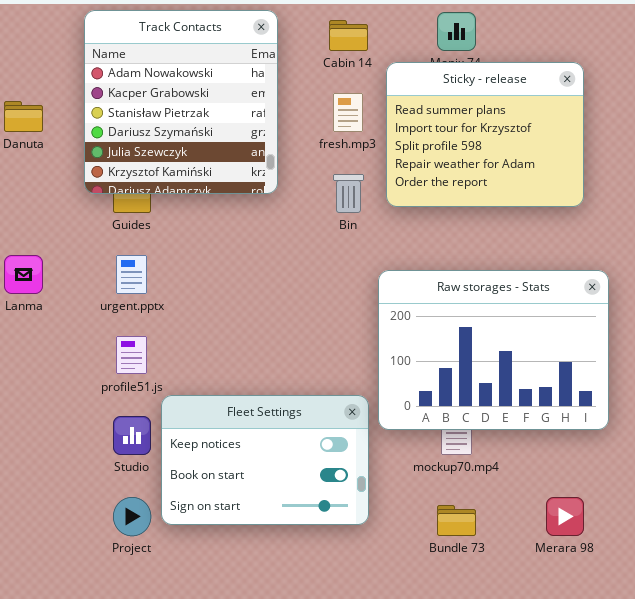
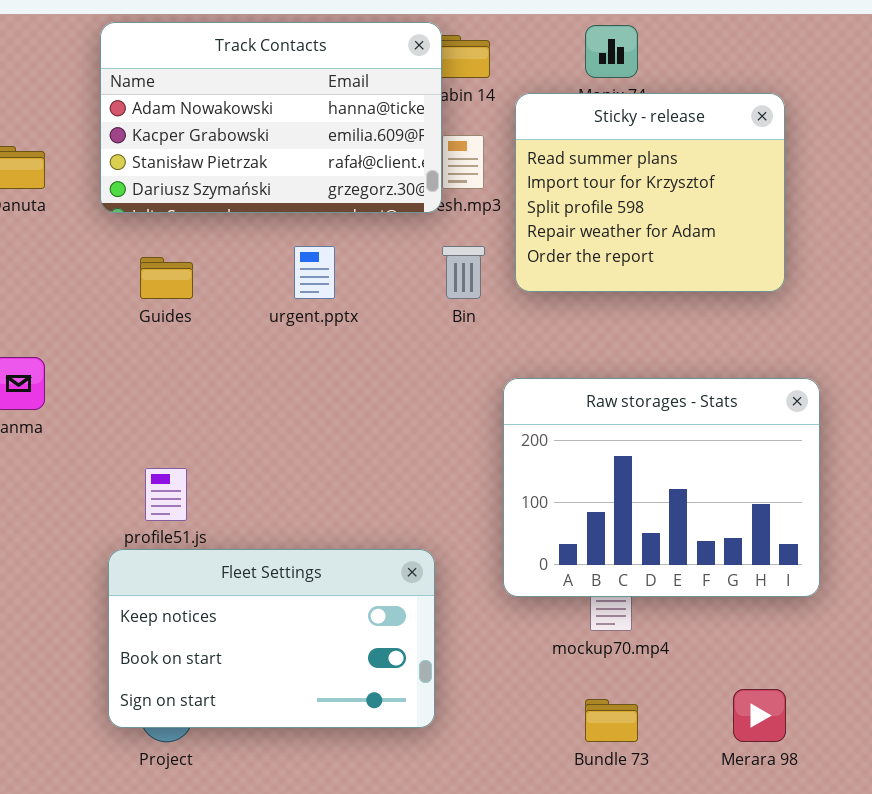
Track Contacts: [84,10,278,194] -> [100,22,442,213], resized
urgent.pptx: [116,255,147,294] -> [294,246,335,299], moved
Fleet Settings: [161,395,369,525] -> [108,549,435,728], moved, resized

